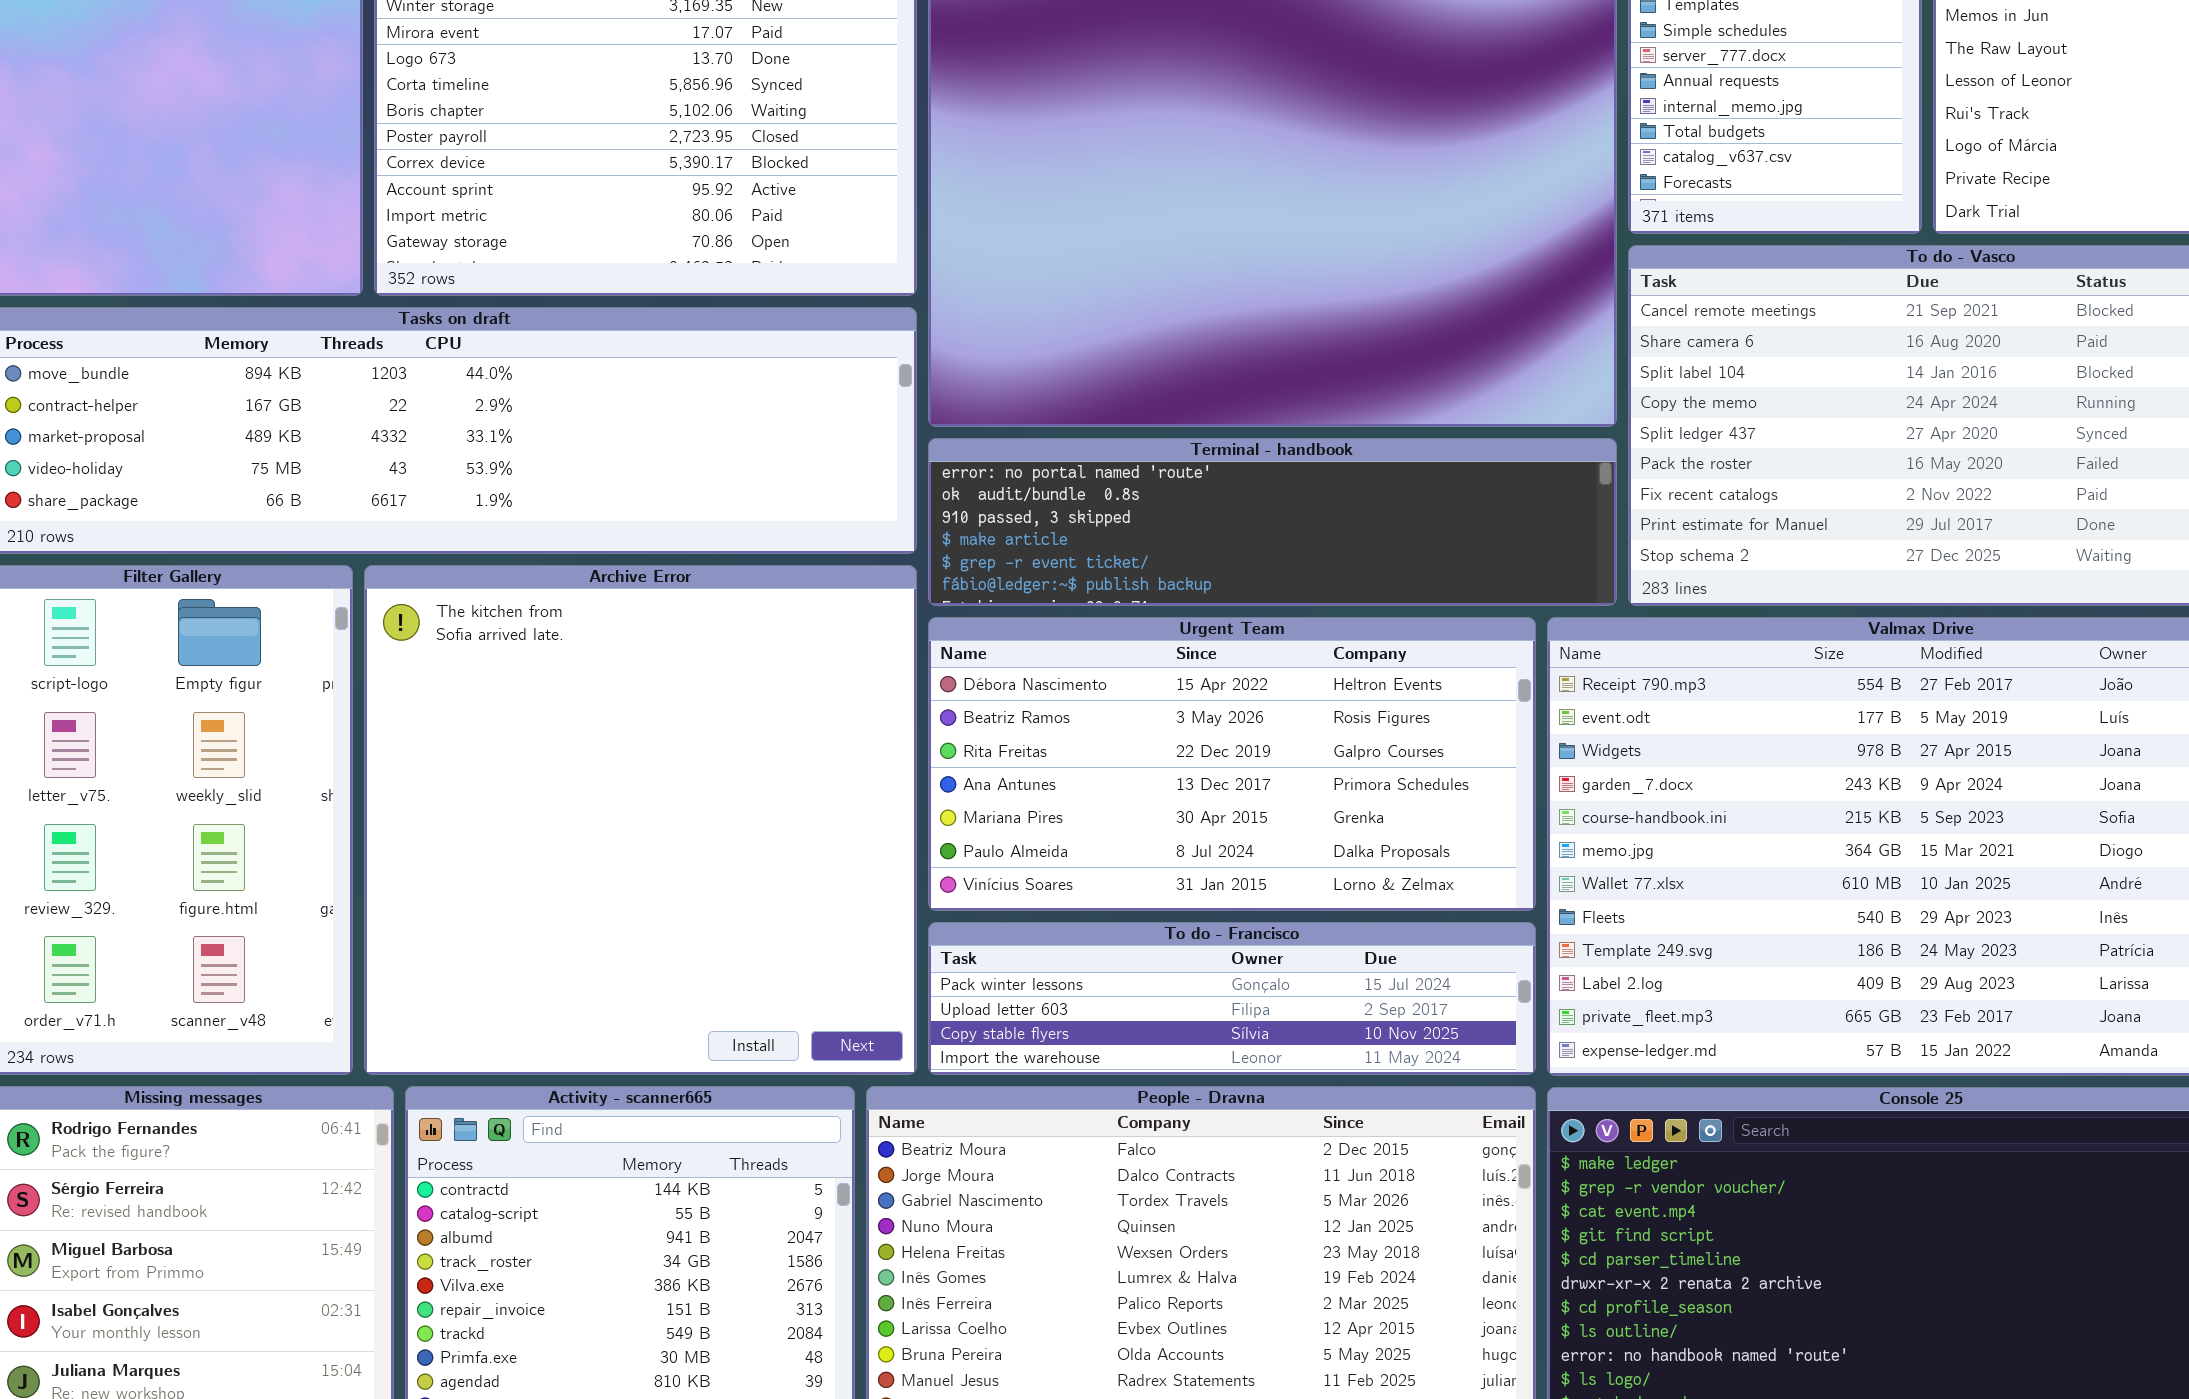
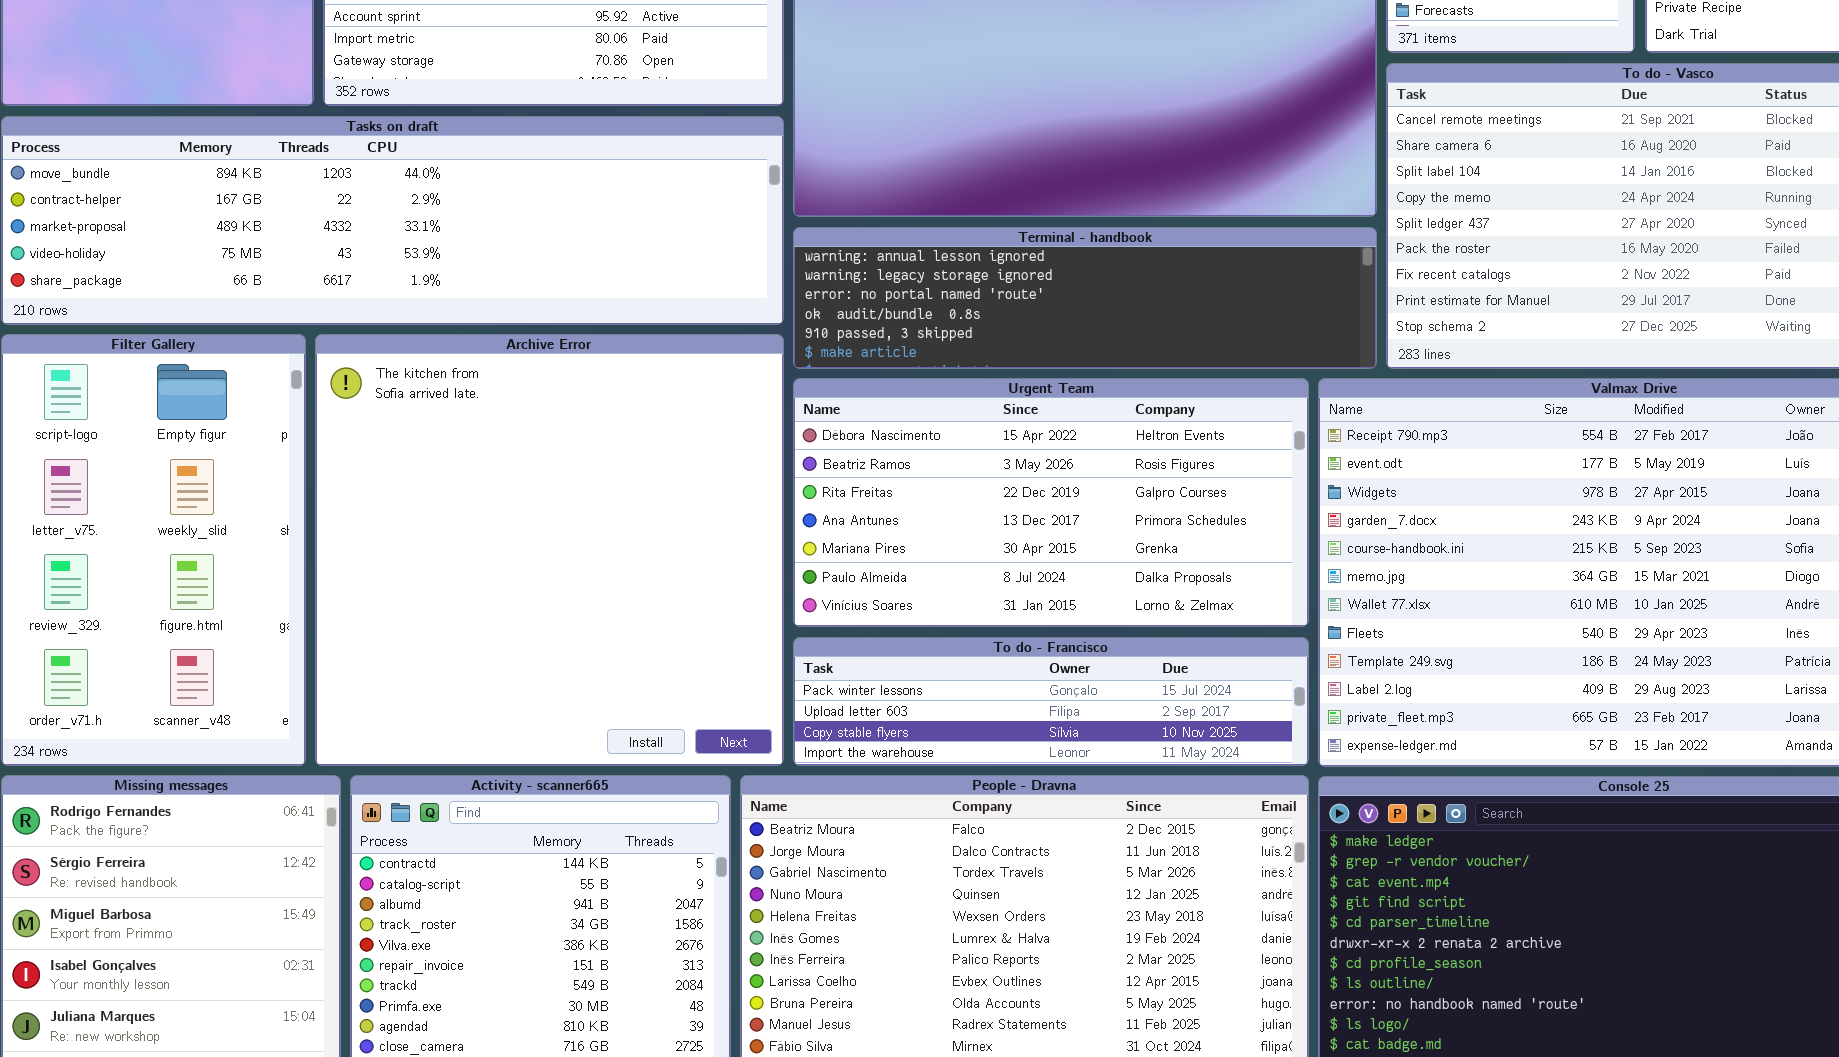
Terminal - handbook: [928,438,1617,606] -> [793,227,1377,369], scrolled up 2 rows

